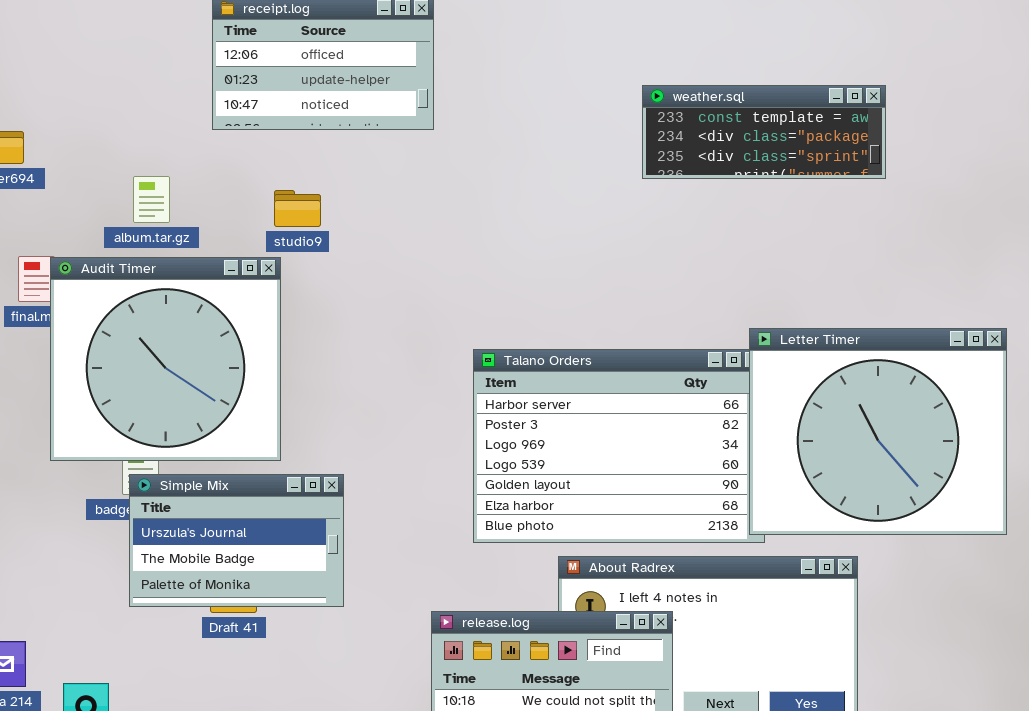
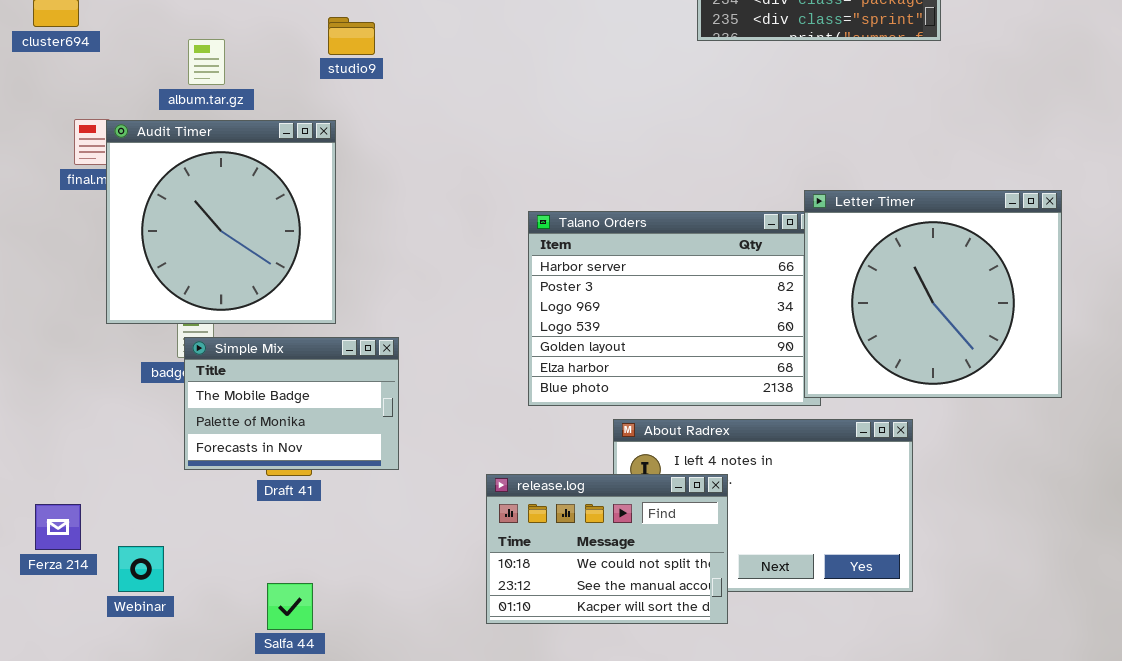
studio9: [274,190,321,227] -> [328,17,375,55], moved
Simple Mix: [129,474,344,607] -> [184,337,399,470], scrolled down 1 row

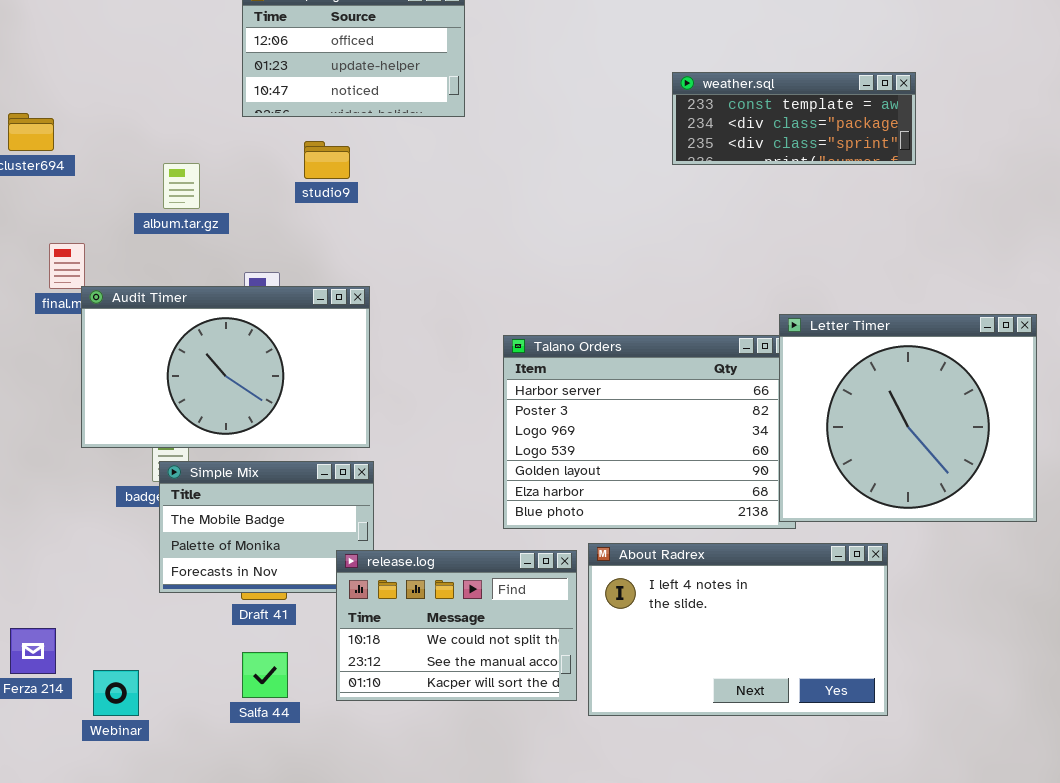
Audit Timer: [106,120,336,324] -> [81,286,370,448], resized
release.log: [486,474,728,624] -> [336,550,577,701], moved
Salfa 44: [267,583,313,630] -> [242,652,288,698], moved

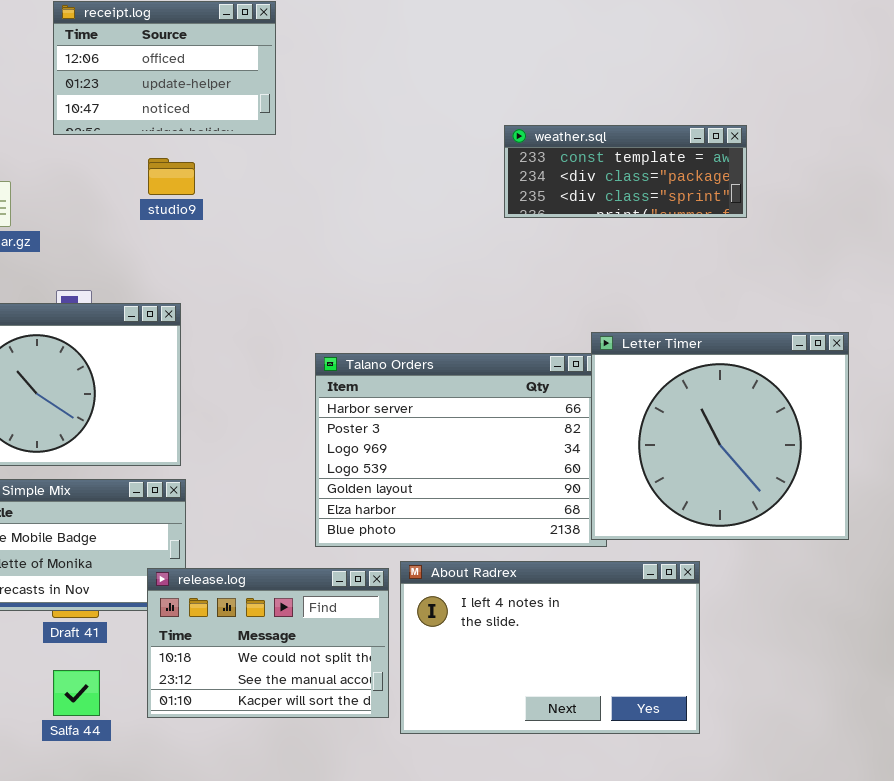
weather.sql: [672,72,916,165] -> [504,125,747,218], moved
studio9: [304,141,350,179] -> [148,158,195,195], moved

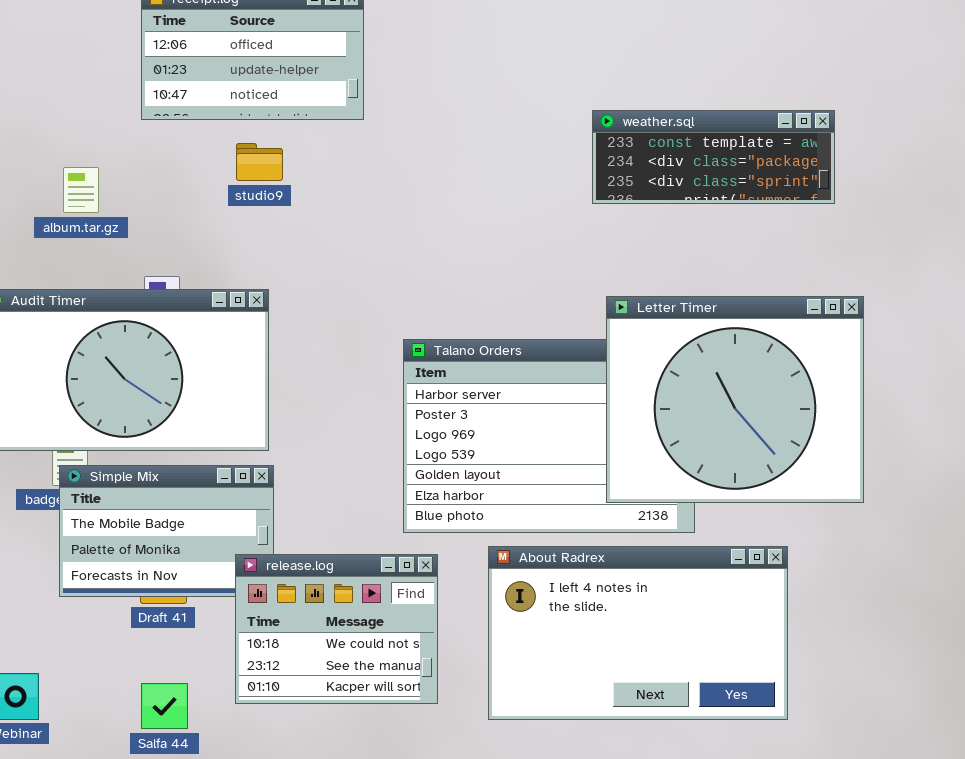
Letter Timer: [591,332,849,540] -> [606,296,864,503], moved
release.log: [147,568,389,718] -> [235,554,438,704], resized
Salfa 44: [53,670,100,716] -> [141,683,188,729], moved

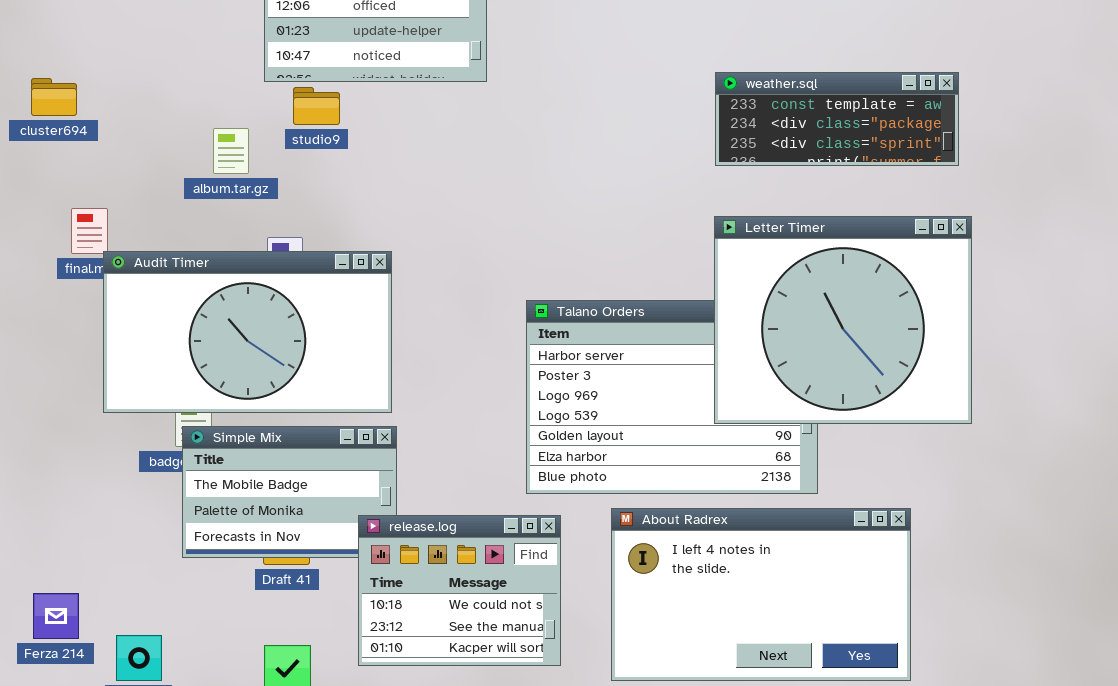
studio9: [236,143,283,181] -> [293,87,340,125], moved
album.tar.gz: [63,167,99,213] -> [213,128,249,174], moved
Letter Timer: [606,296,864,503] -> [714,216,972,424], moved

